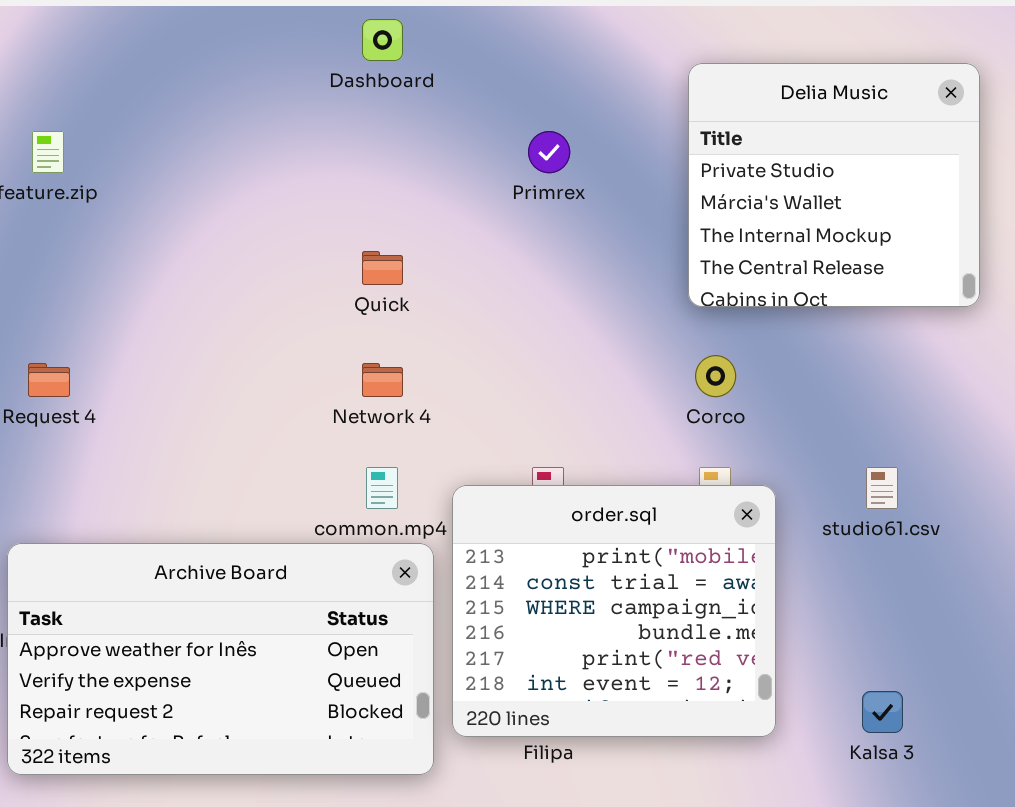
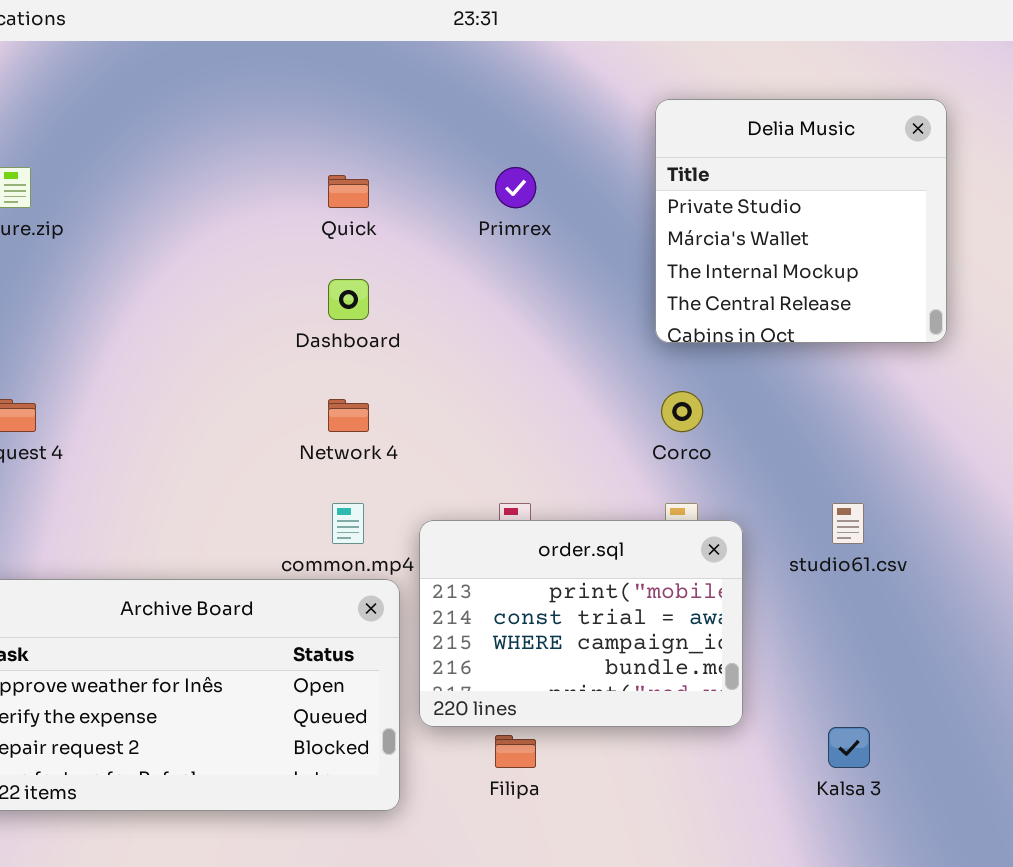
Dashboard: [362,19,403,61] -> [328,279,369,320], moved
Quick: [362,251,403,285] -> [328,175,369,208], moved
order.sql: [452,485,776,737] -> [419,520,743,727], resized

